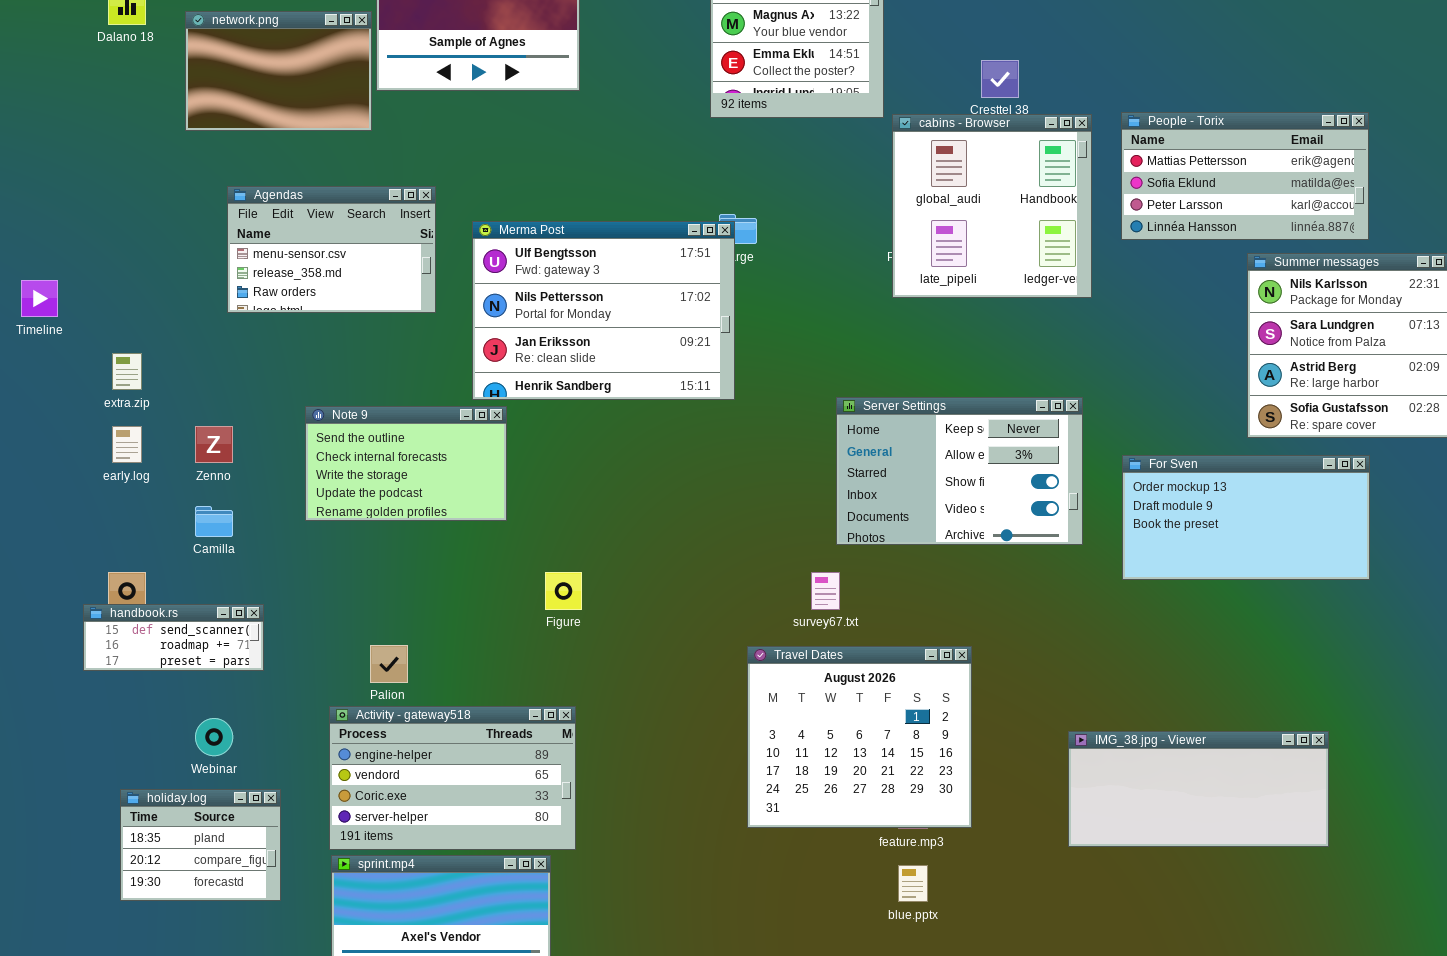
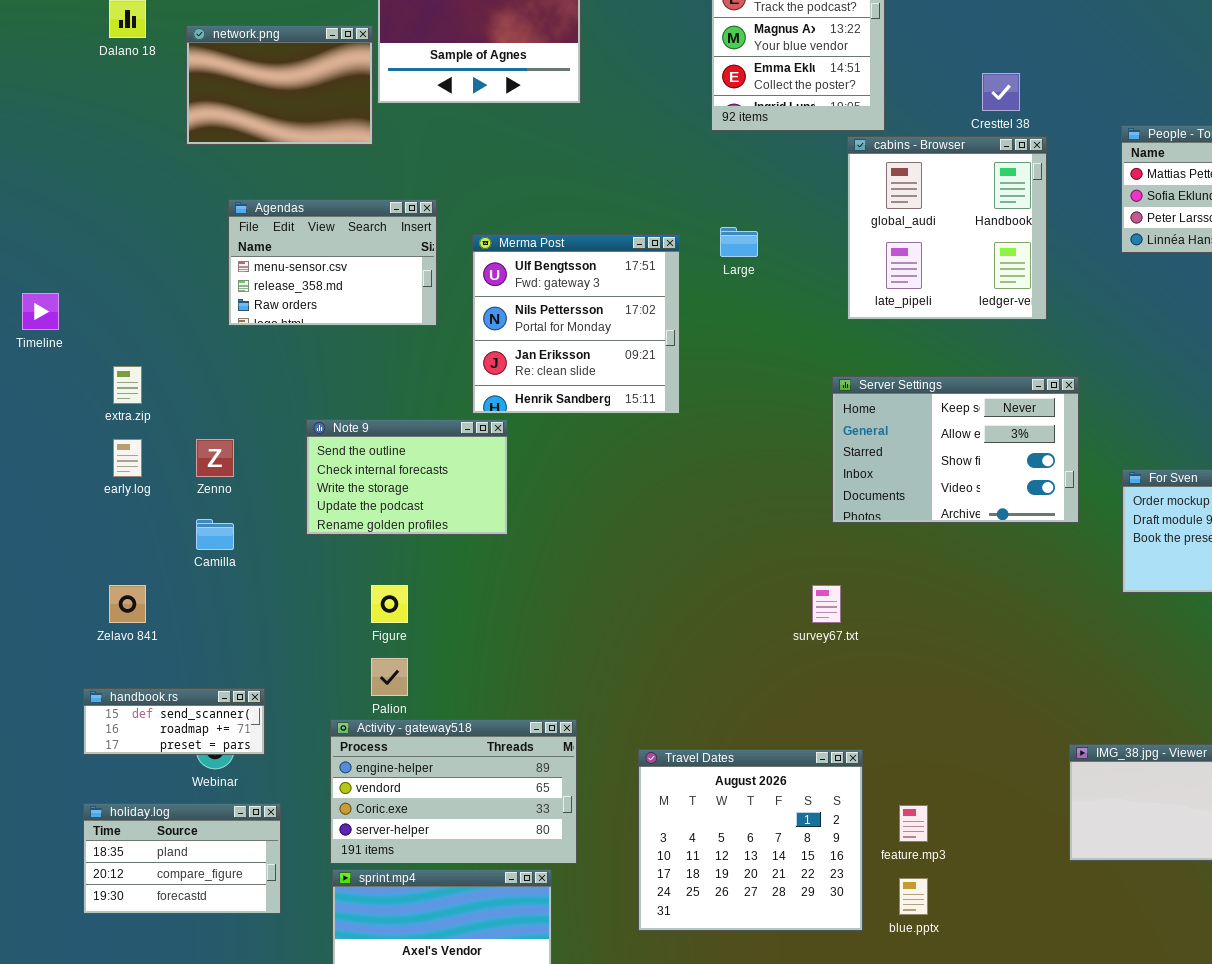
cabins - Browser: [892,114,1092,298] -> [847,136,1047,320], moved
Merma Post: [472,221,735,400] -> [472,234,680,414], resized
Server Settings: [836,397,1083,545] -> [832,376,1079,523], moved
Figure: [545,572,582,610] -> [371,585,408,623], moved
handbook.rs: [83,604,264,671] -> [83,688,265,755], moved
Travel Dates: [747,646,972,828] -> [638,749,863,931], moved
holiday.log: [120,789,281,901] -> [83,803,281,914], resized

